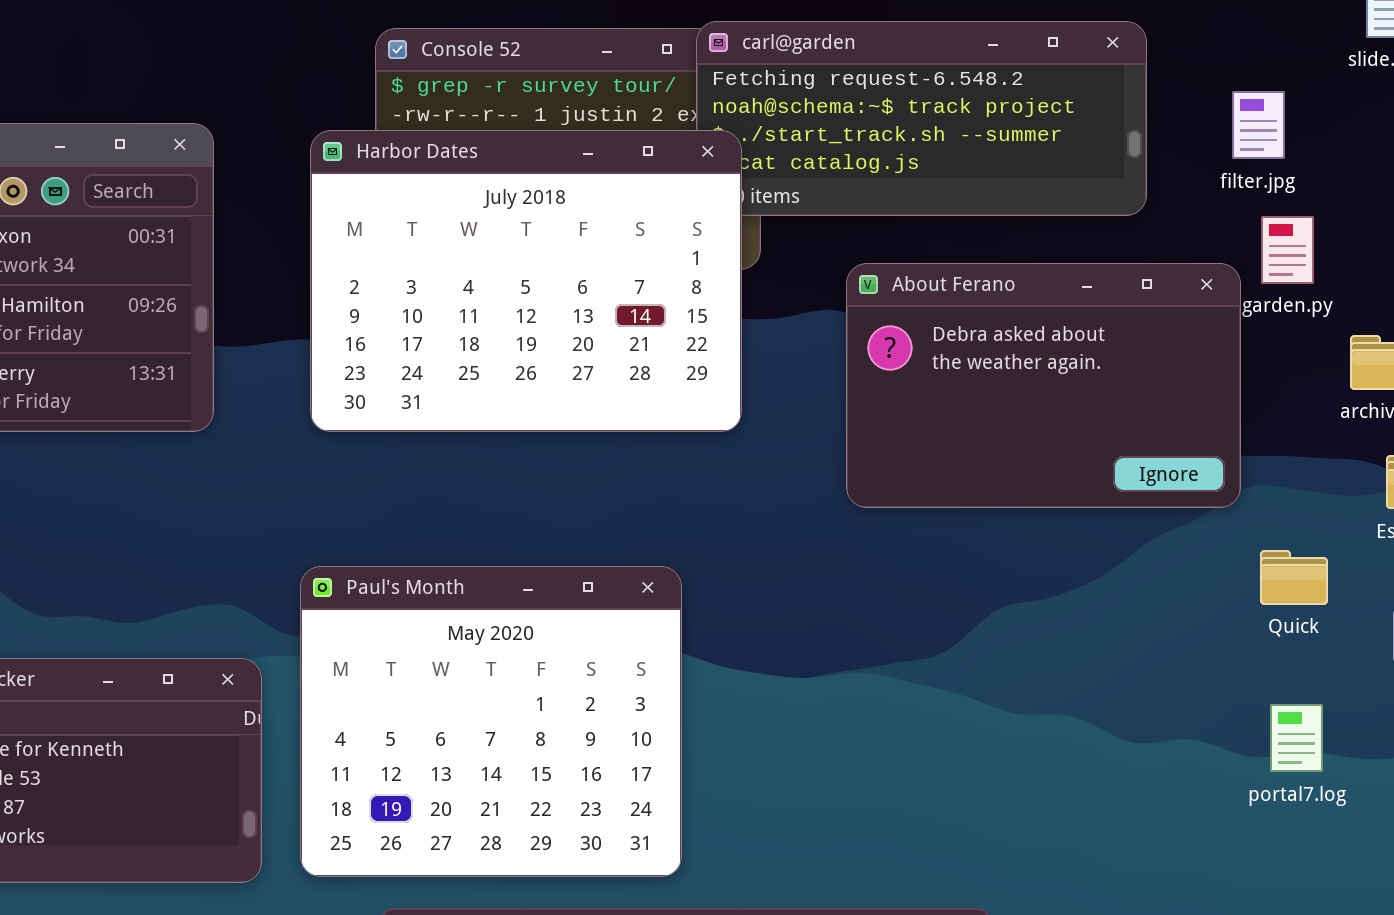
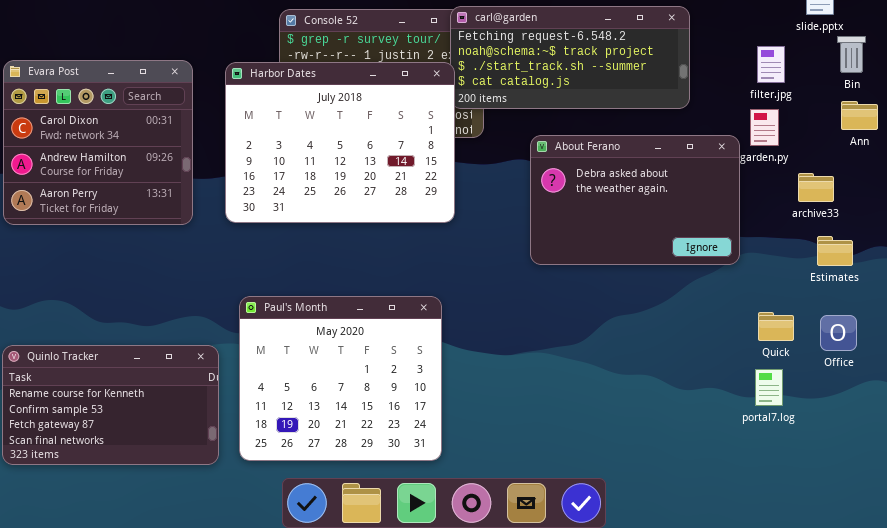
filter.jpg: [1232,91,1285,159] -> [757,46,785,83], moved
Harbor Dates: [310,130,742,432] -> [225,62,455,223], moved
Quick: [1260,550,1328,605] -> [758,312,794,341], moved

